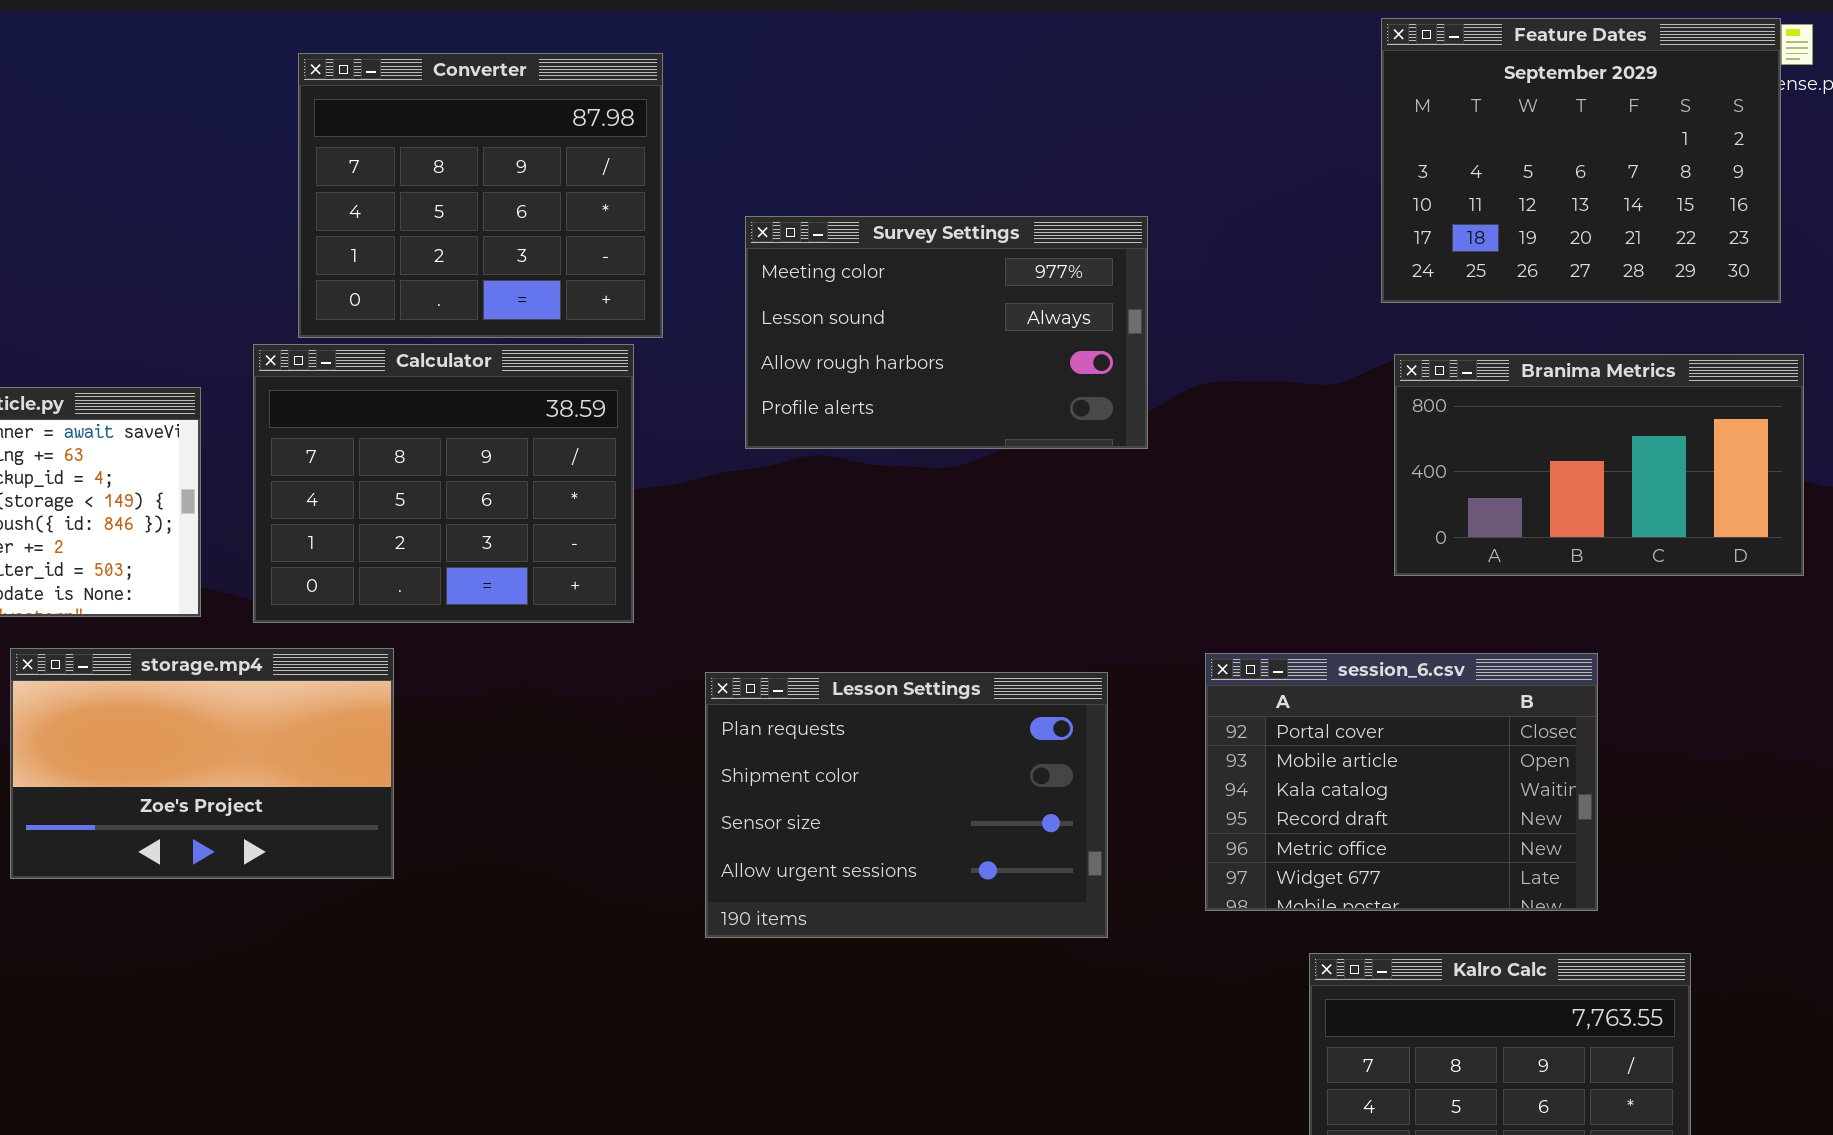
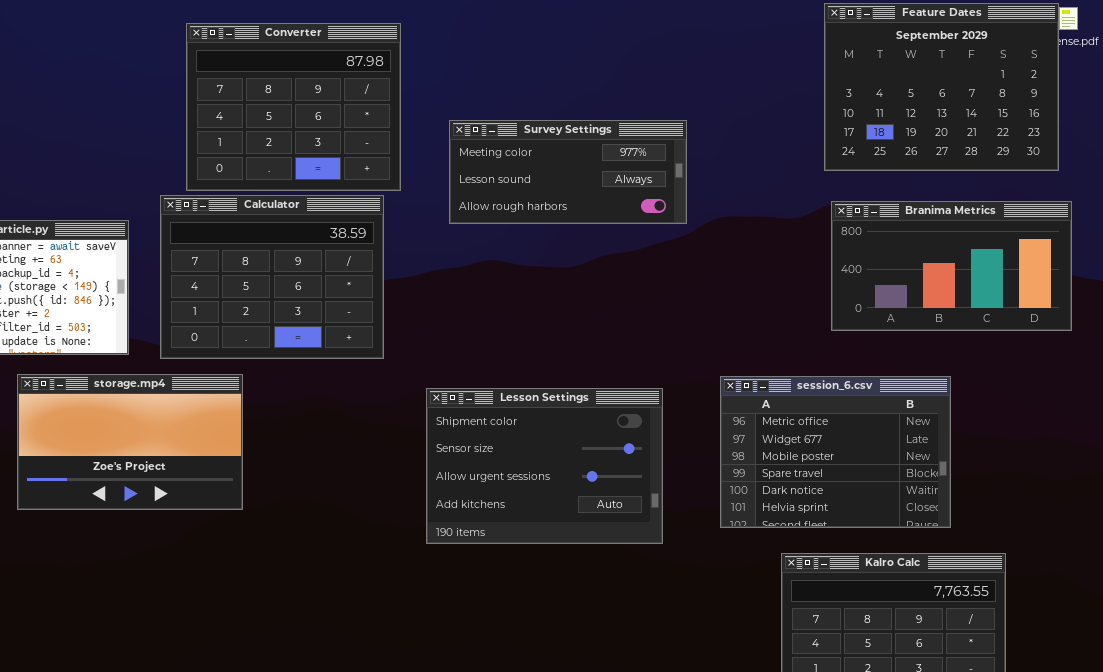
Survey Settings: [745,216,1148,449] -> [449,120,687,224], resized
session_6.csv: [1205,653,1598,911] -> [720,376,951,528], scrolled down 4 rows
Lesson Settings: [705,672,1108,938] -> [426,388,663,544], scrolled down 1 row

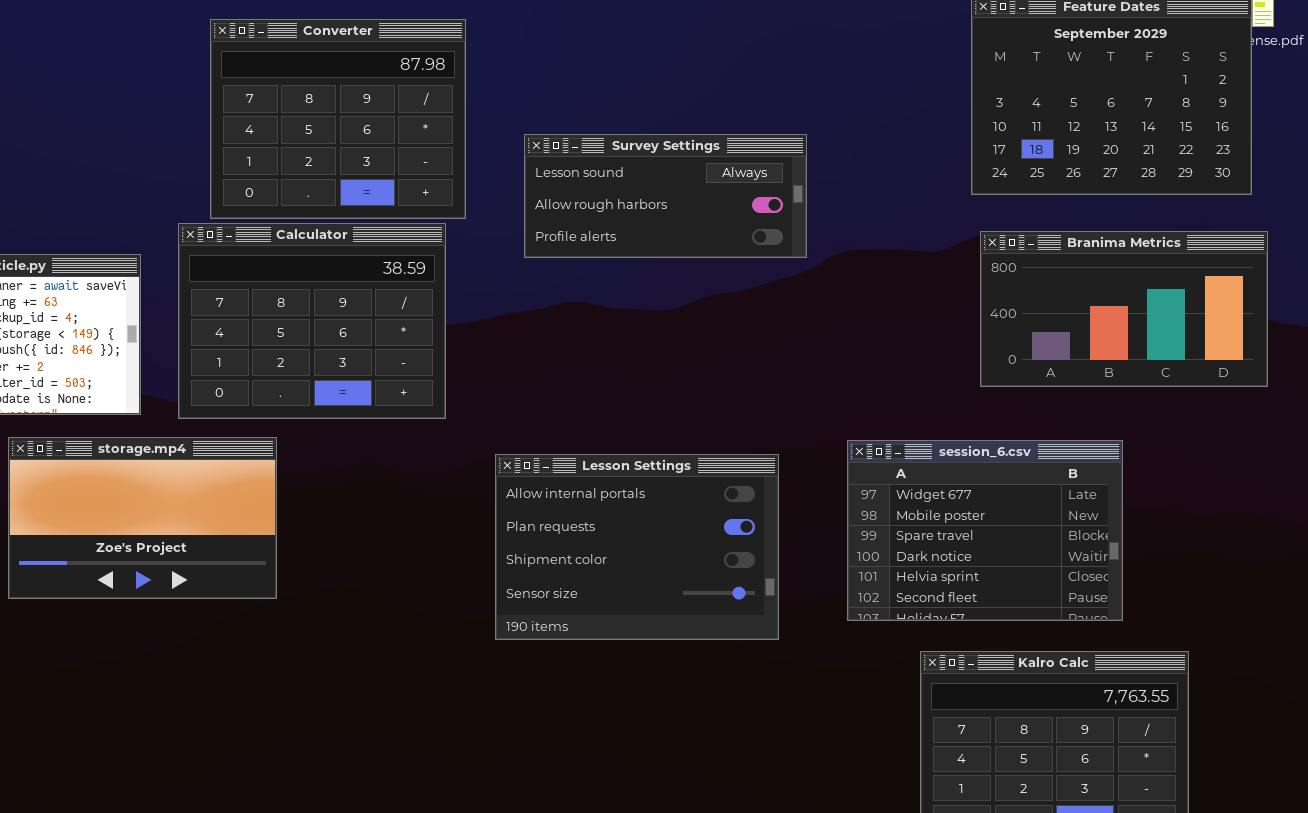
Survey Settings: [449,120,687,224] -> [524,134,807,258], scrolled down 1 row
session_6.csv: [720,376,951,528] -> [847,440,1123,621], scrolled down 1 row
Lesson Settings: [426,388,663,544] -> [495,454,779,640], scrolled up 2 rows

